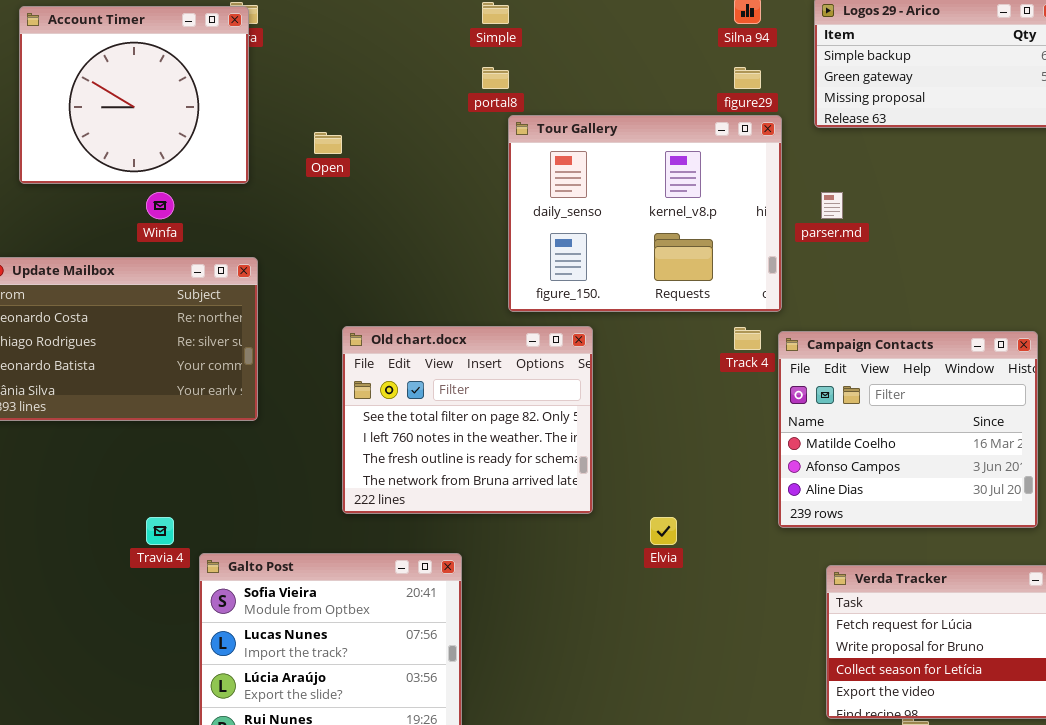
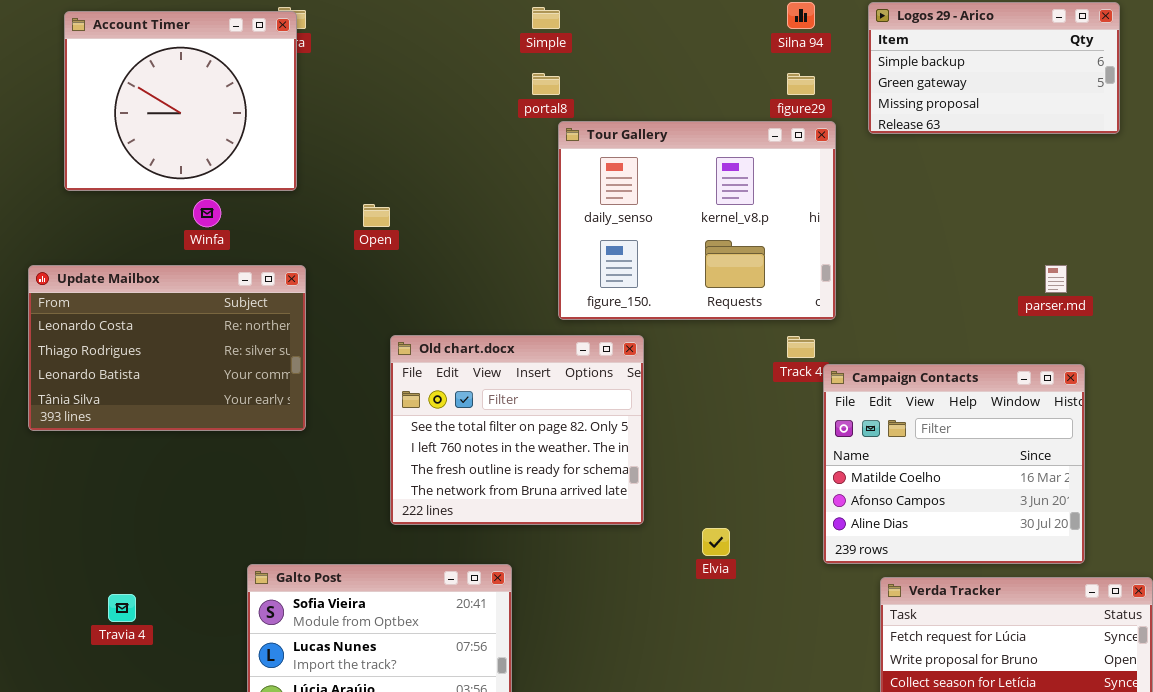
Open: [314,132,342,154] -> [363,204,390,227], moved
parser.md: [821,192,843,219] -> [1045,265,1067,293], moved
Campaign Contacts: [778,331,1038,528] -> [823,364,1085,564], moved
Travia 4: [146,517,174,545] -> [108,594,136,622], moved

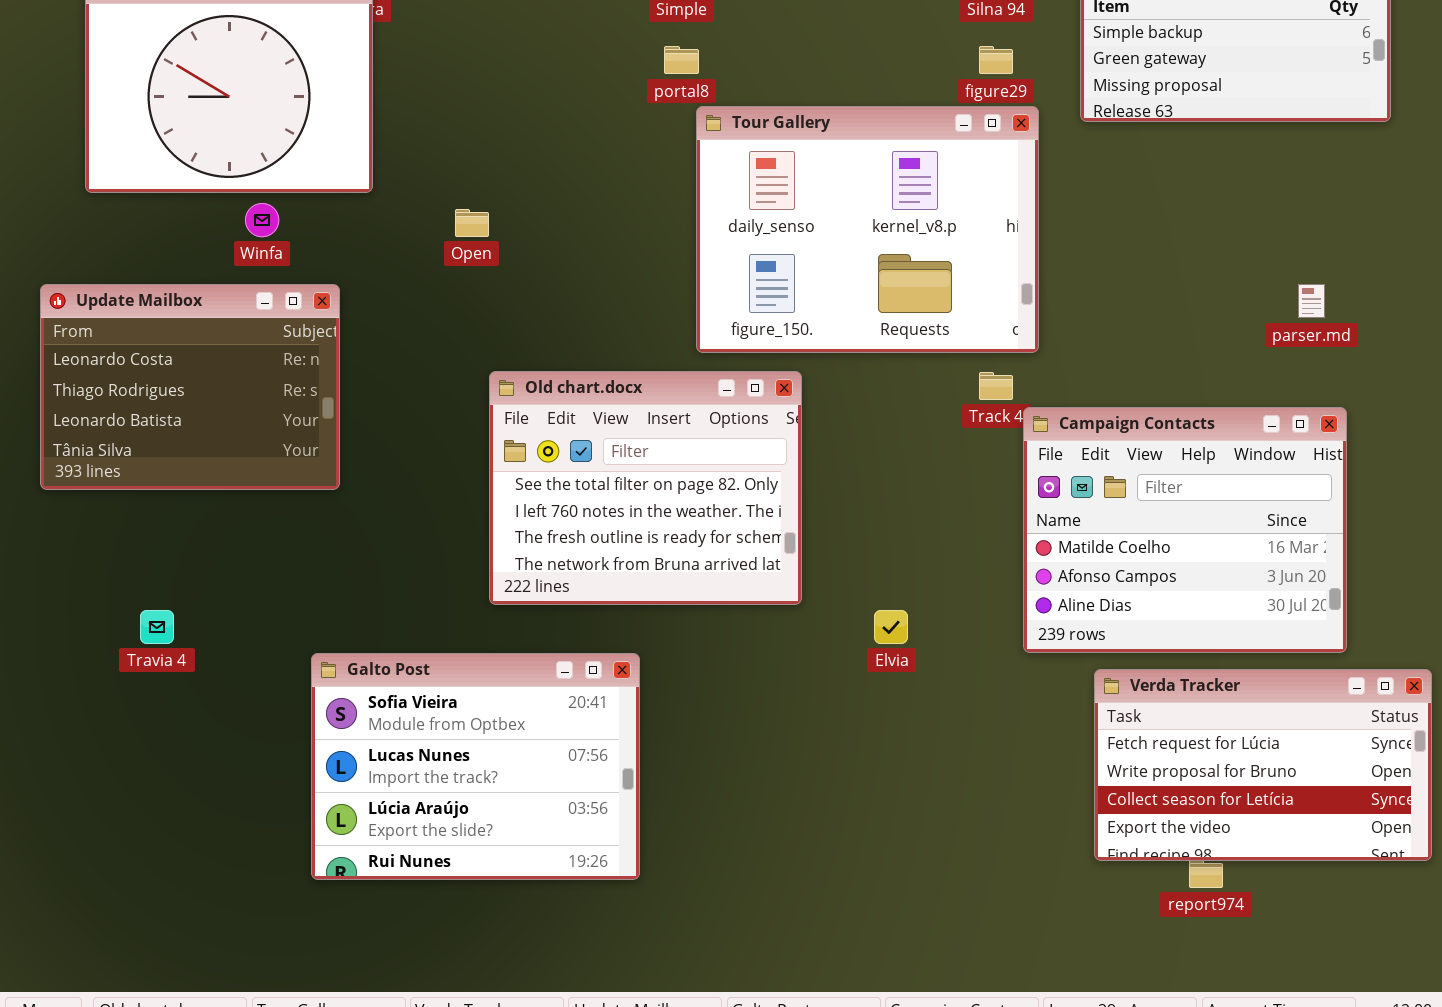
Update Mailbox: [28,265,306,431] -> [40,284,340,490], resized
Travia 4: [108,594,136,622] -> [140,610,174,644], moved

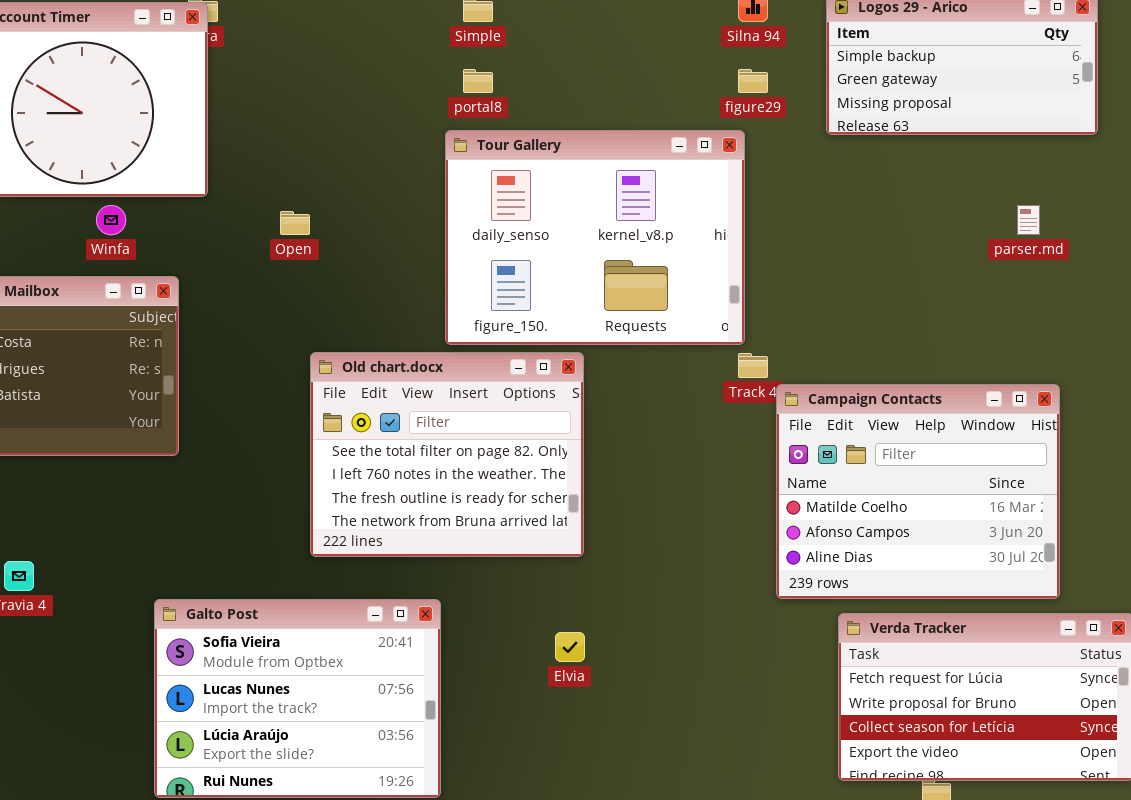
Tour Gallery: [696,106,1039,353] -> [445,130,745,345], moved
parser.md: [1298,284,1325,318] -> [1017,205,1040,235], moved
Elvia: [874,610,908,644] -> [555,632,585,662], moved

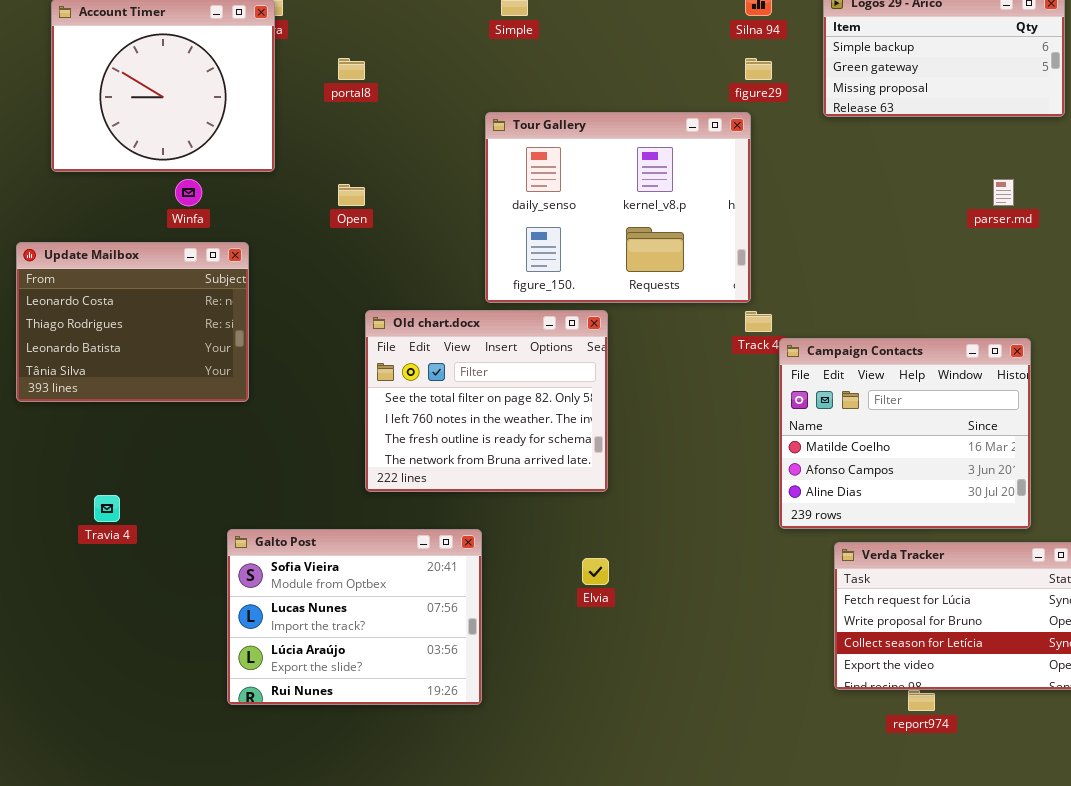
portal8: [463,69,493,93] -> [338,58,365,80], moved

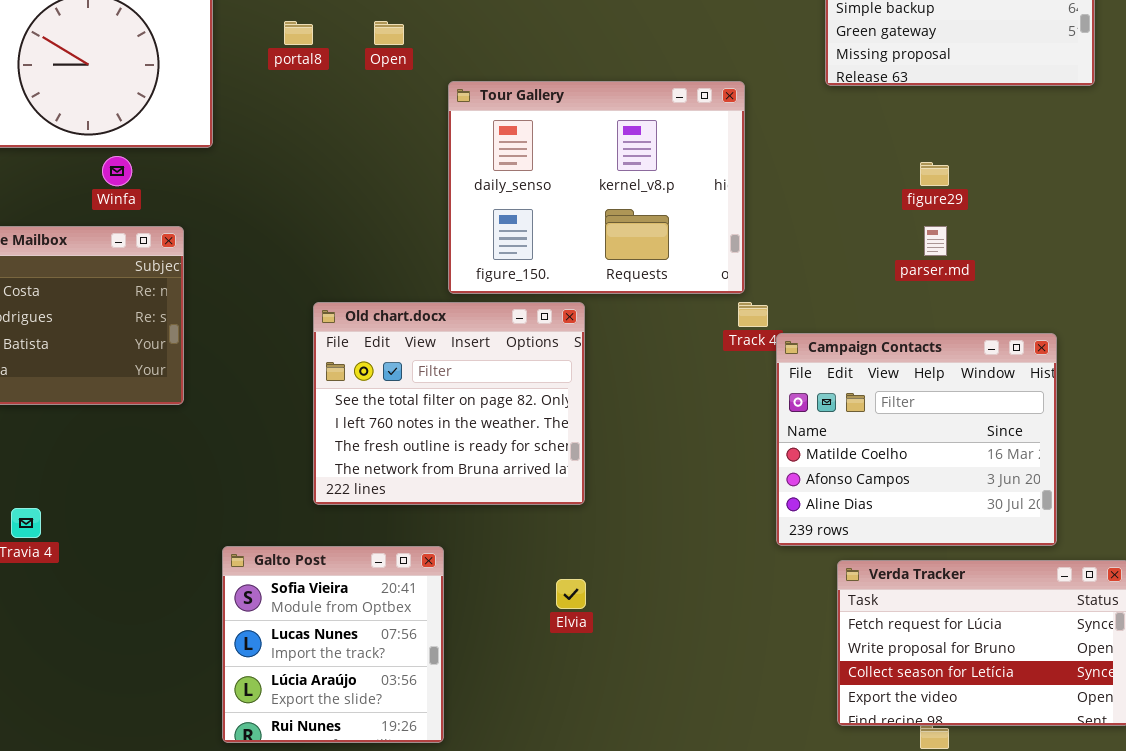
figure29: [745,58,772,80] -> [920,162,949,186], moved
parser.md: [993,179,1014,206] -> [924,226,947,256], moved
Open: [338,184,365,206] -> [374,21,404,45], moved
Galto Post: [227,529,482,705] -> [222,546,444,743], resized

